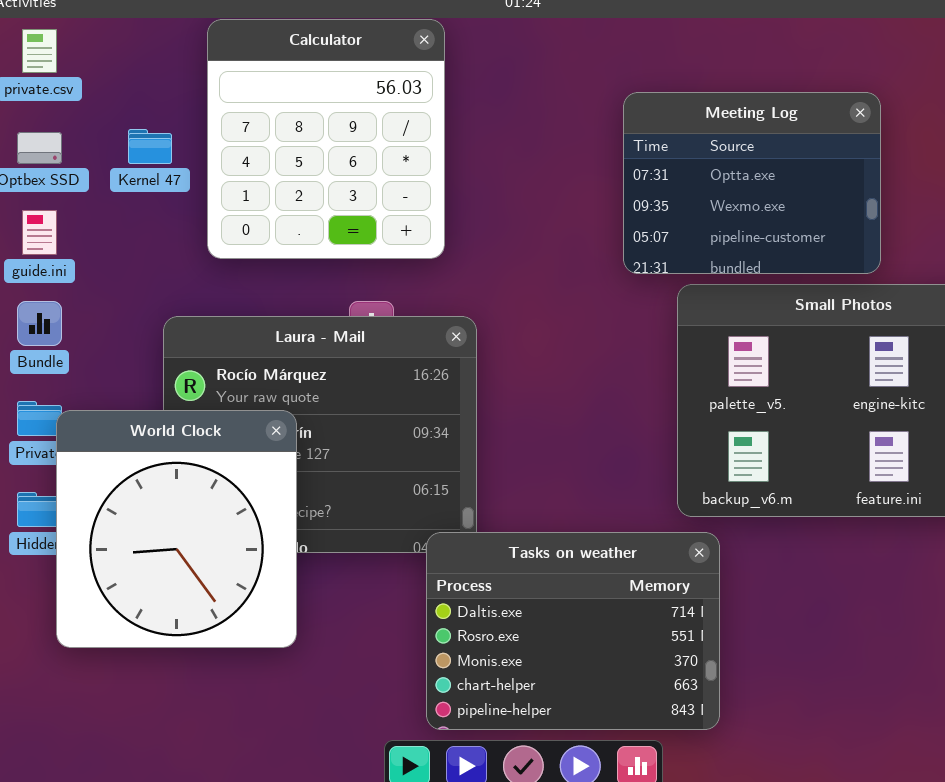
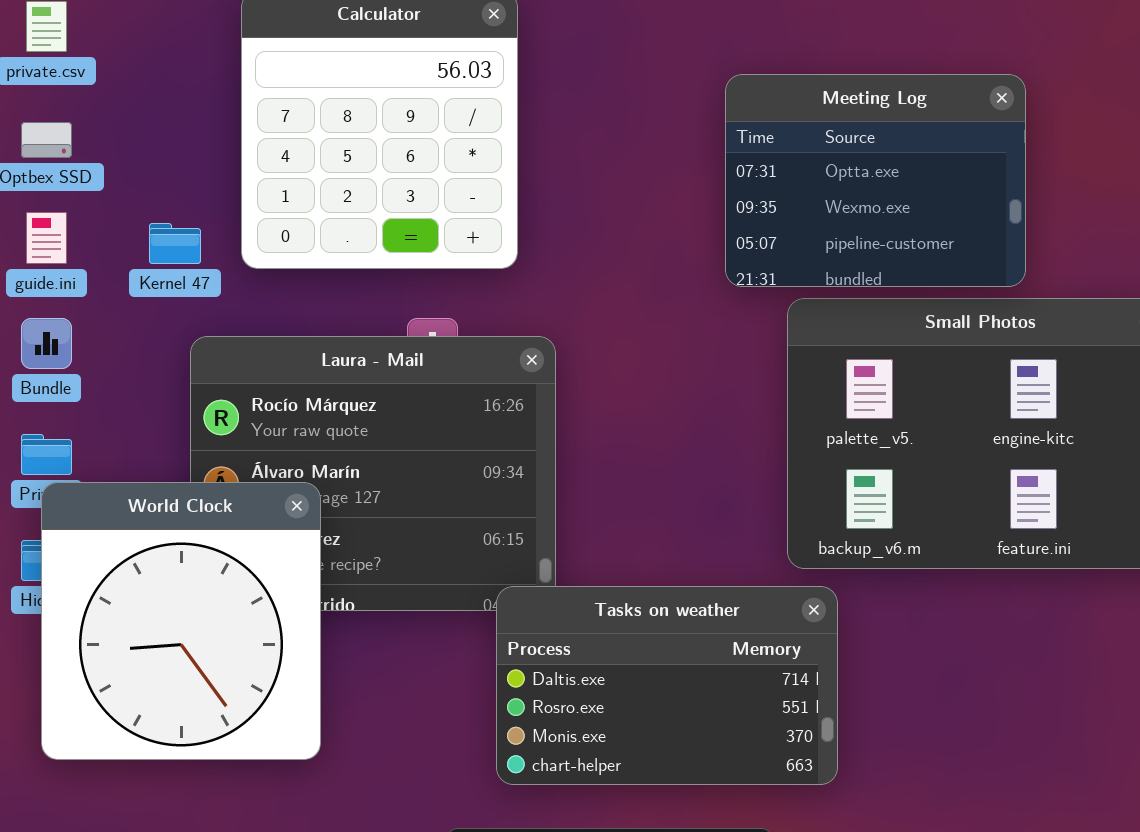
Kernel 47: [128,129,172,164] -> [149,223,201,264], moved
World Clock: [56,410,297,648] -> [41,482,321,760], moved
Tasks on weather: [426,532,720,730] -> [496,586,838,785], resized

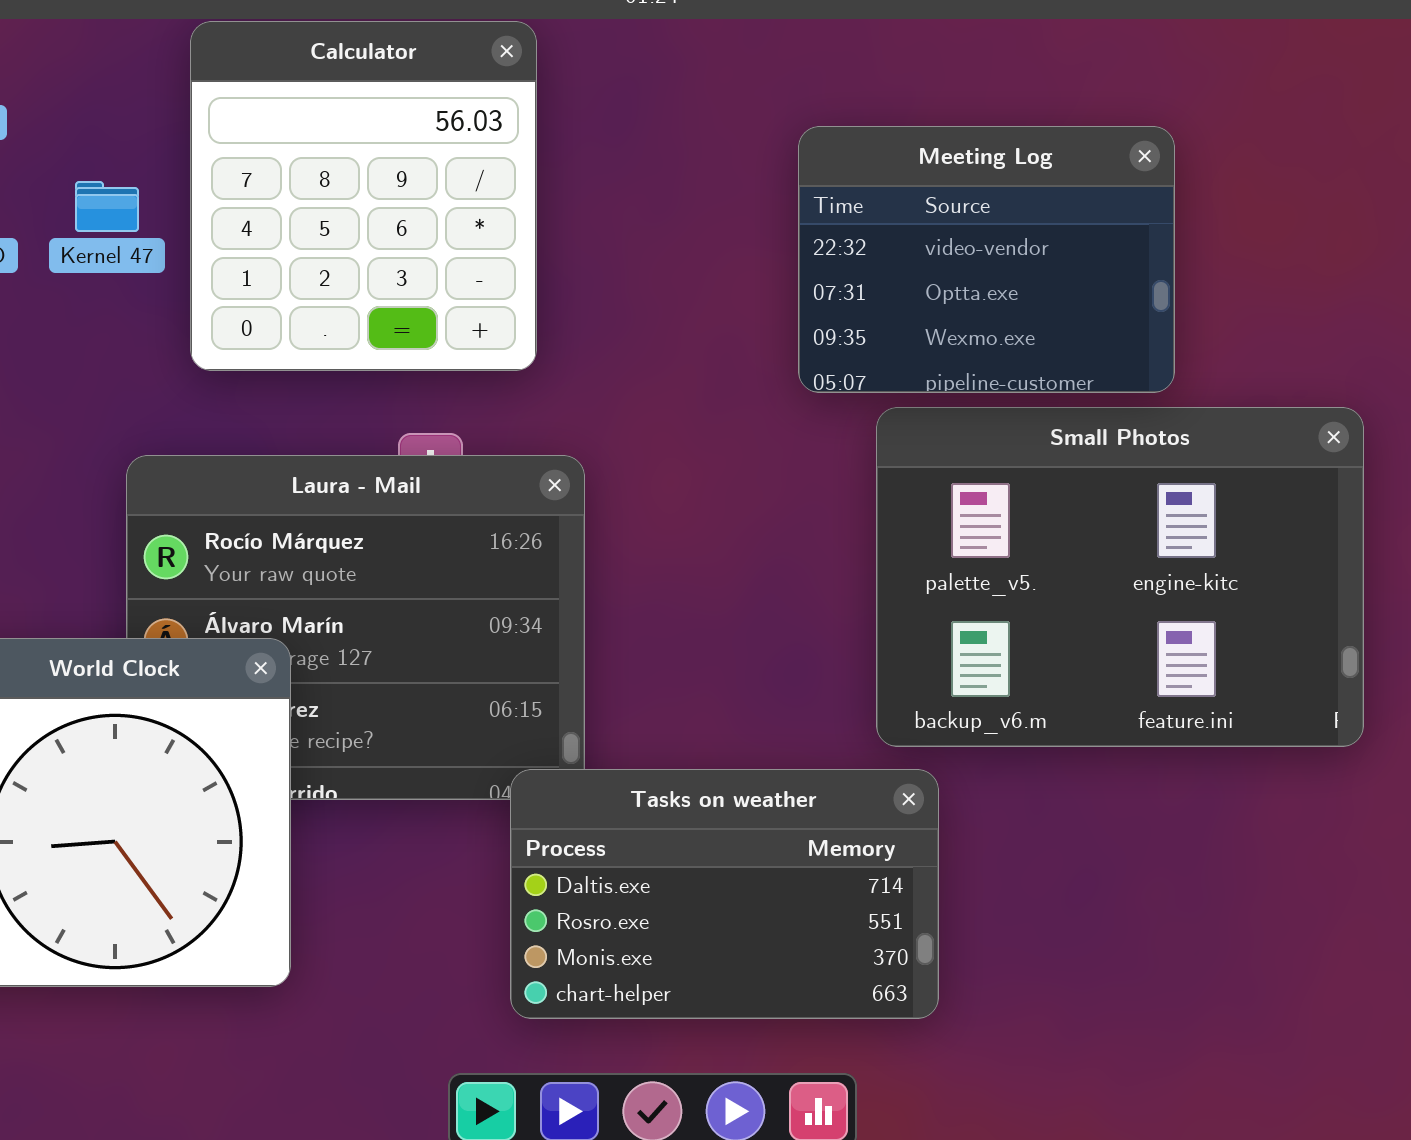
Meeting Log: [725,74,1026,287] -> [798,126,1175,393], scrolled up 1 row
Kernel 47: [149,223,201,264] -> [75,181,139,232], moved

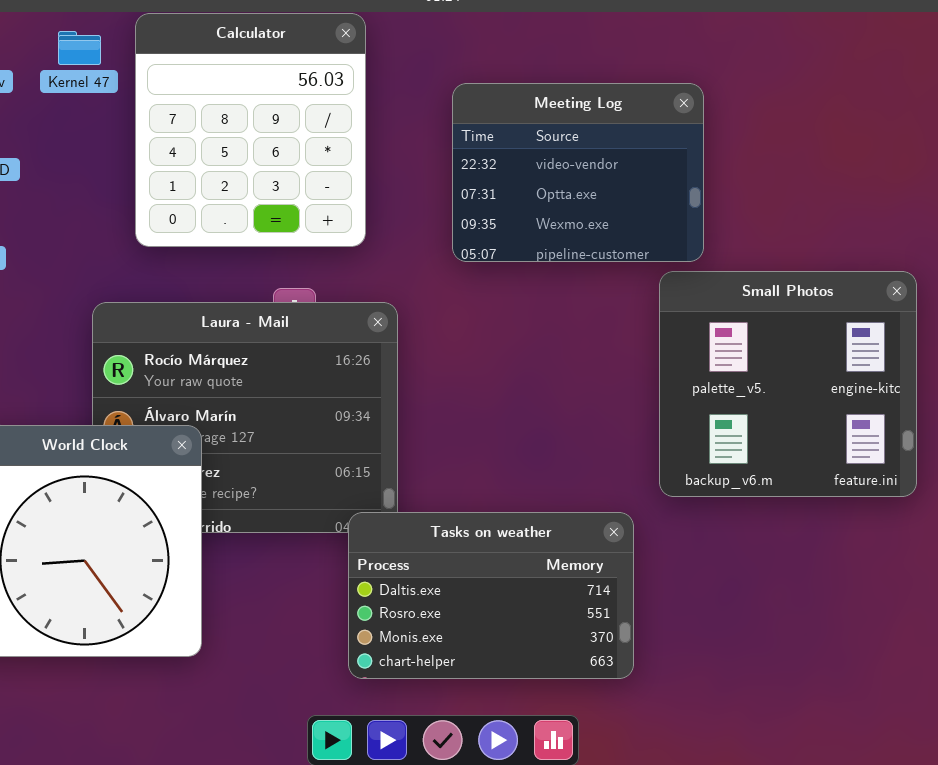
Meeting Log: [798,126,1175,393] -> [452,83,704,262], moved
Kernel 47: [75,181,139,232] -> [58,31,101,65], moved
Small Photos: [876,407,1364,747] -> [659,271,917,497], resized

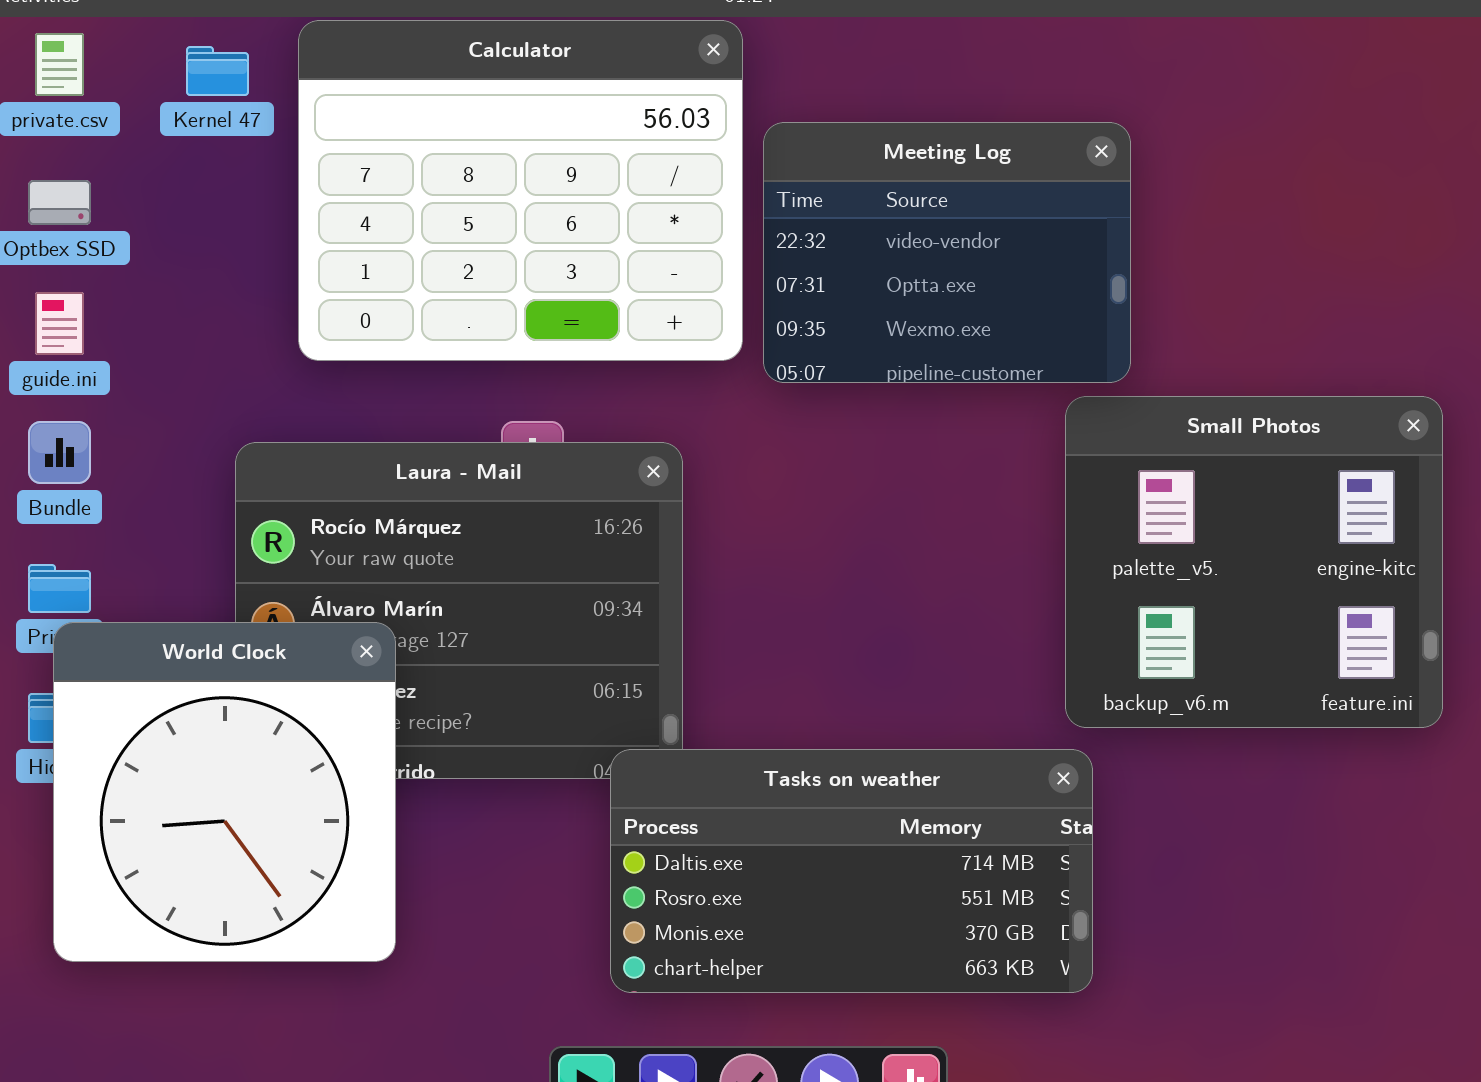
Calculator: [135,13,366,247] -> [298,20,743,361], resized
Tasks on weather: [348,512,634,679] -> [610,749,1093,993], resized

